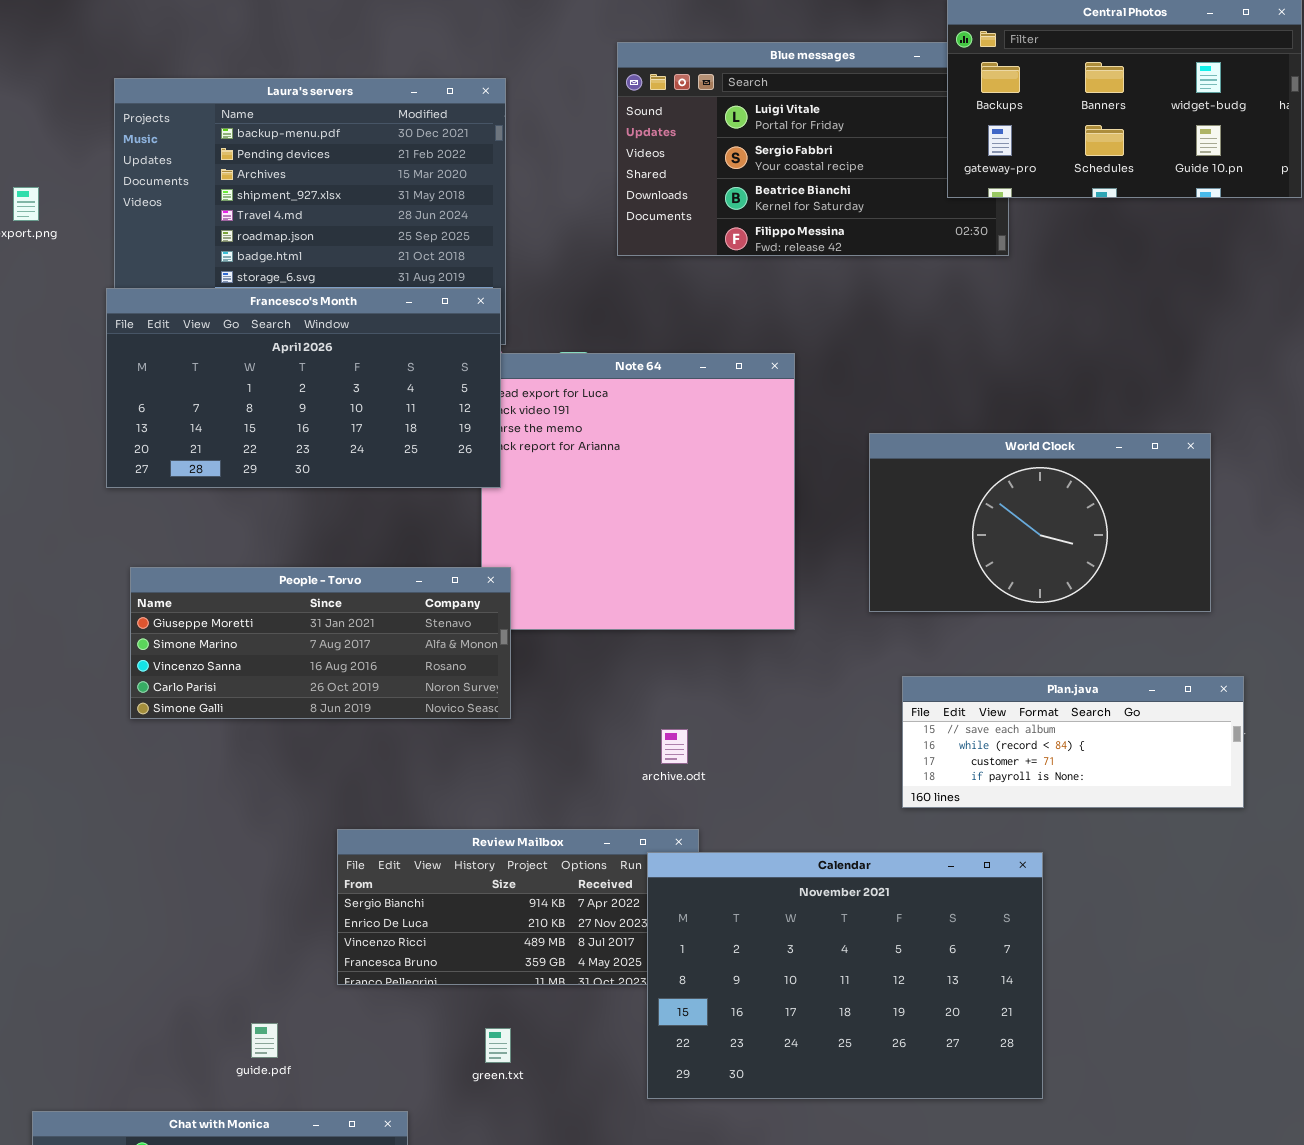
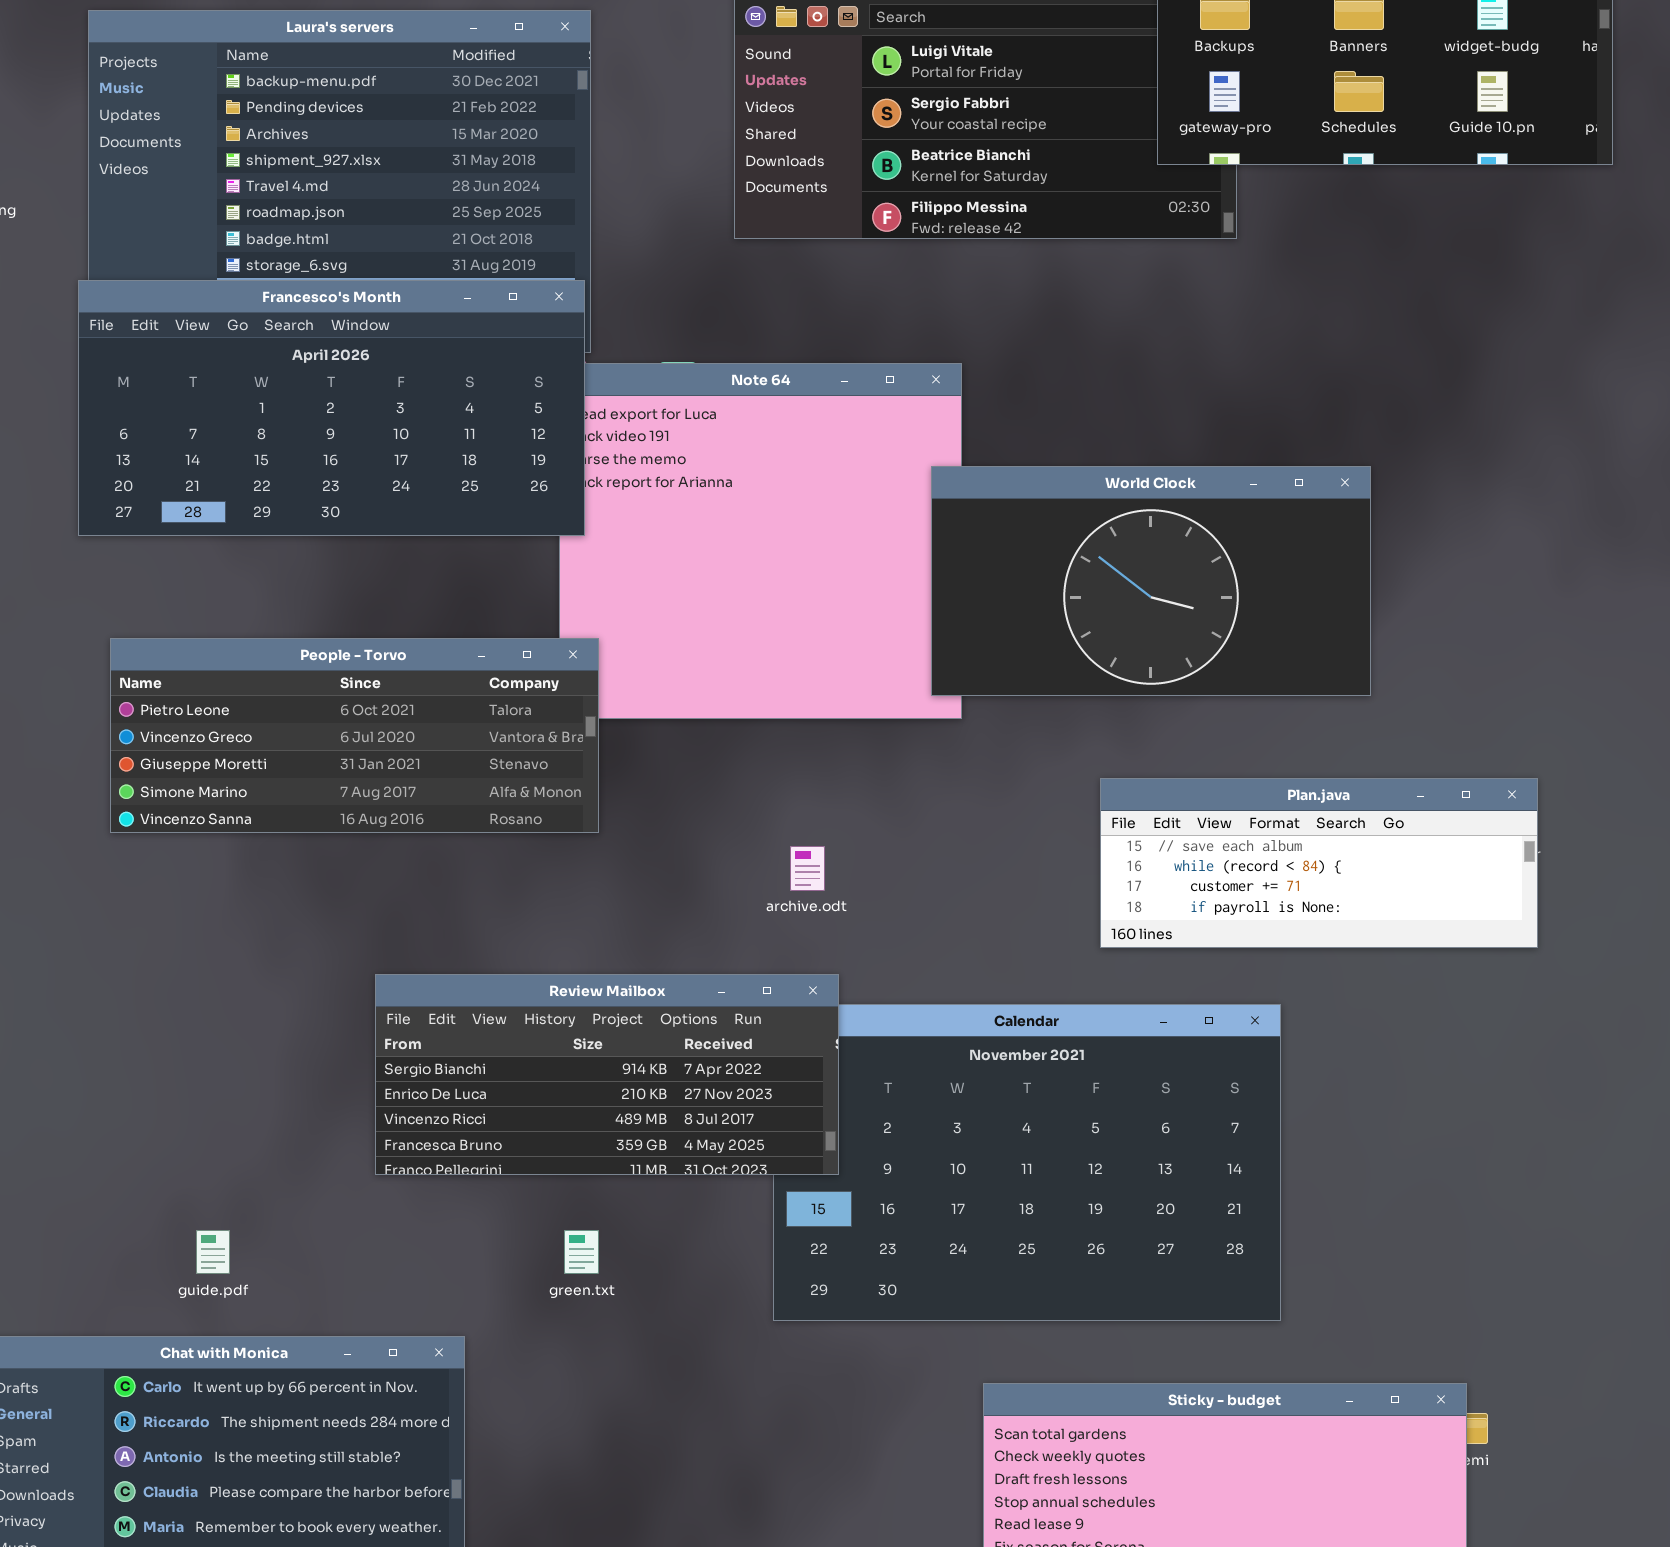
World Clock: [869,433,1211,612] -> [931,466,1371,696], moved
People - Torvo: [130,567,511,719] -> [110,638,599,833], scrolled up 2 rows
Review Mailbox: [337,829,699,985] -> [375,974,839,1175], raised
guide.pdf: [251,1023,278,1058] -> [196,1230,230,1274], moved

